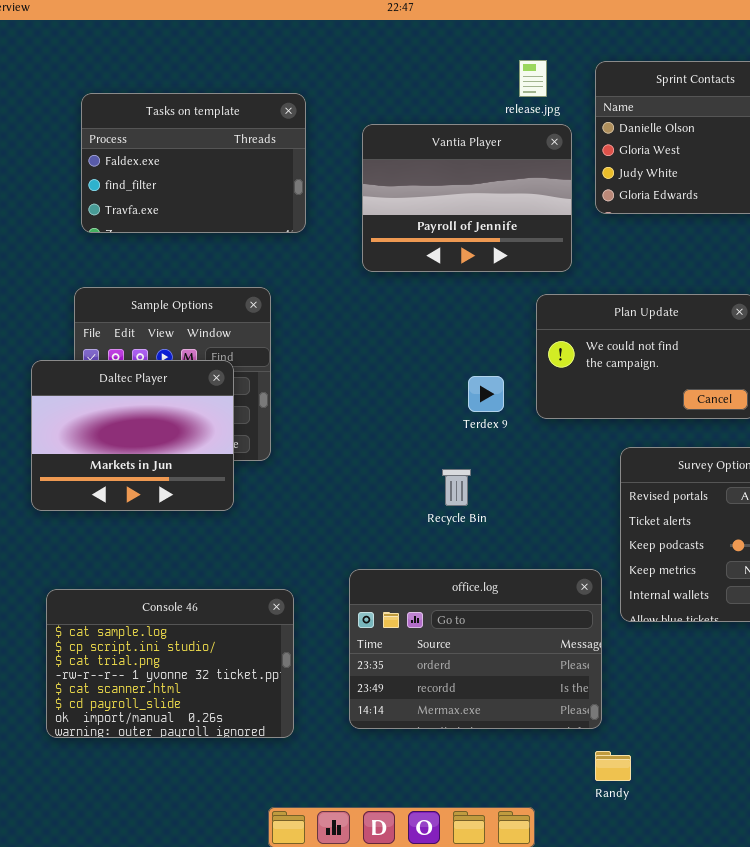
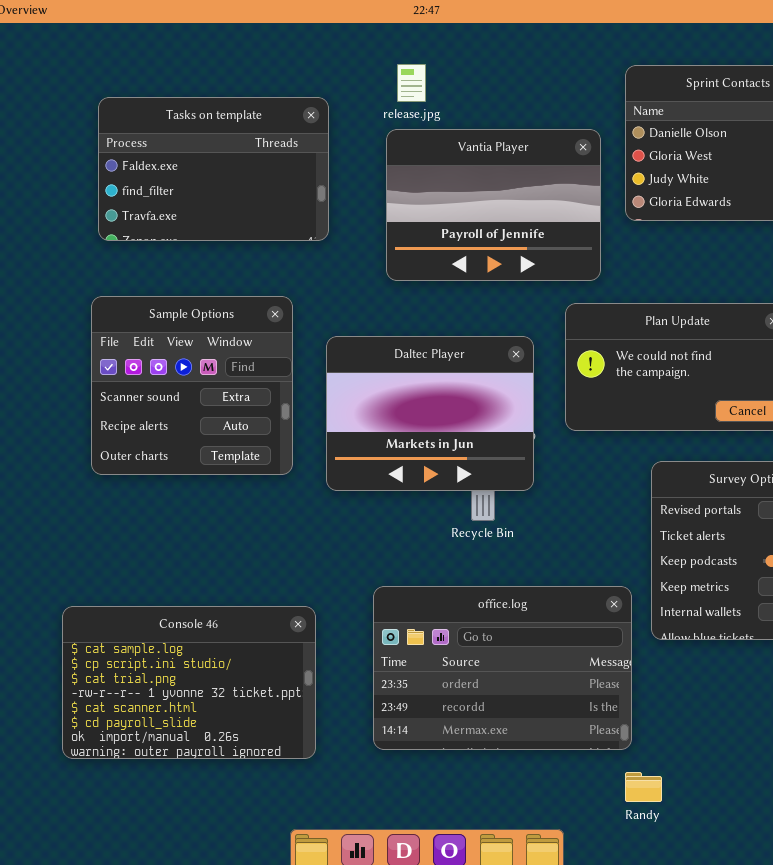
release.jpg: [519,60,547,97] -> [397,64,426,102], moved
Daltec Player: [31,360,234,511] -> [326,336,534,491], moved

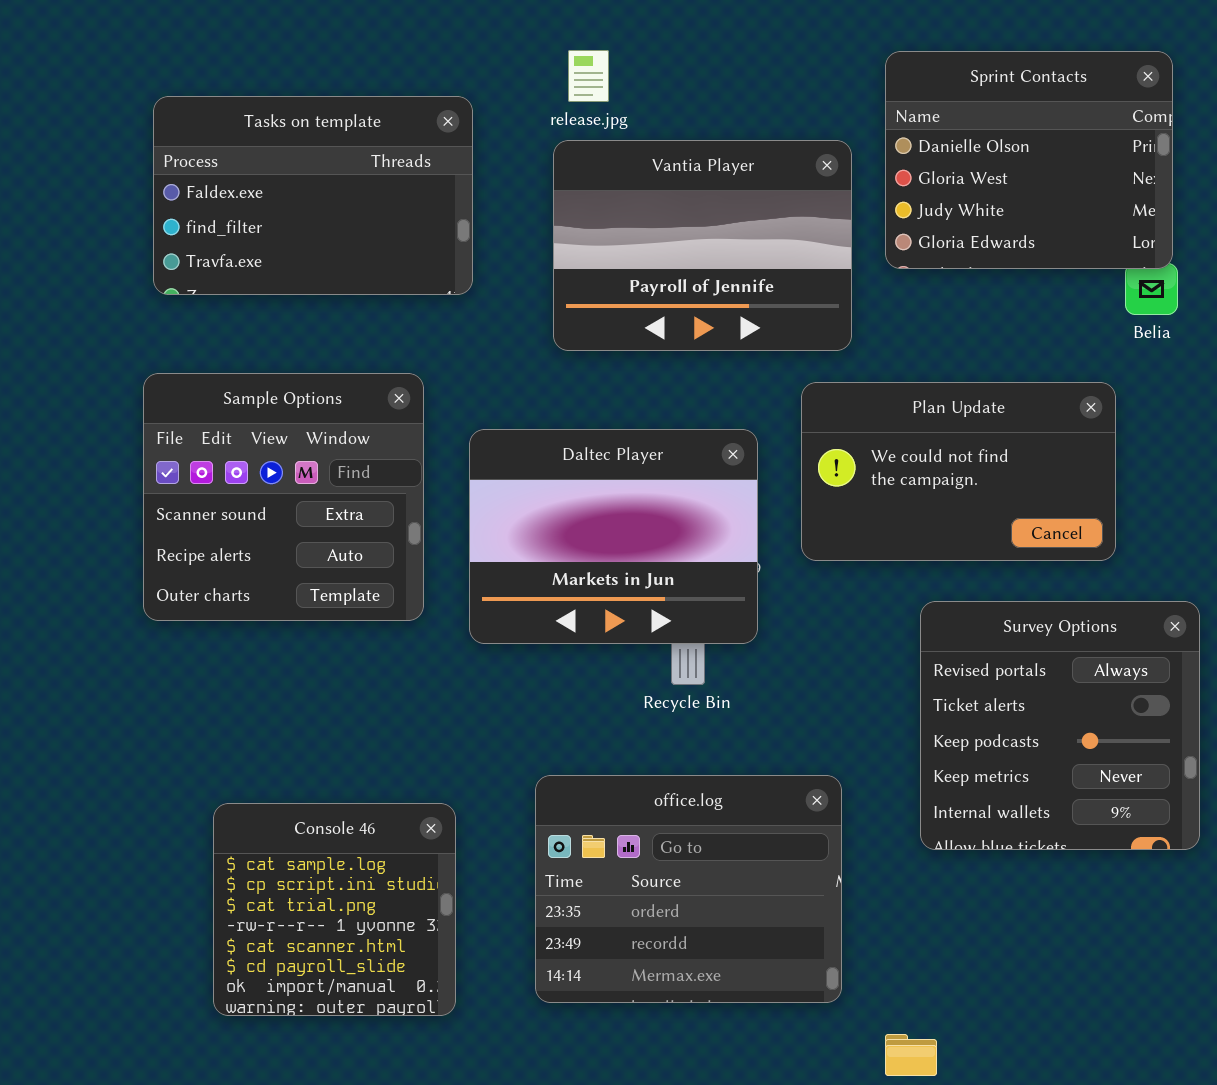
office.log: [373,586,632,750] -> [535,775,842,1003], resized
Console 46: [62,606,316,759] -> [213,803,456,1016], resized

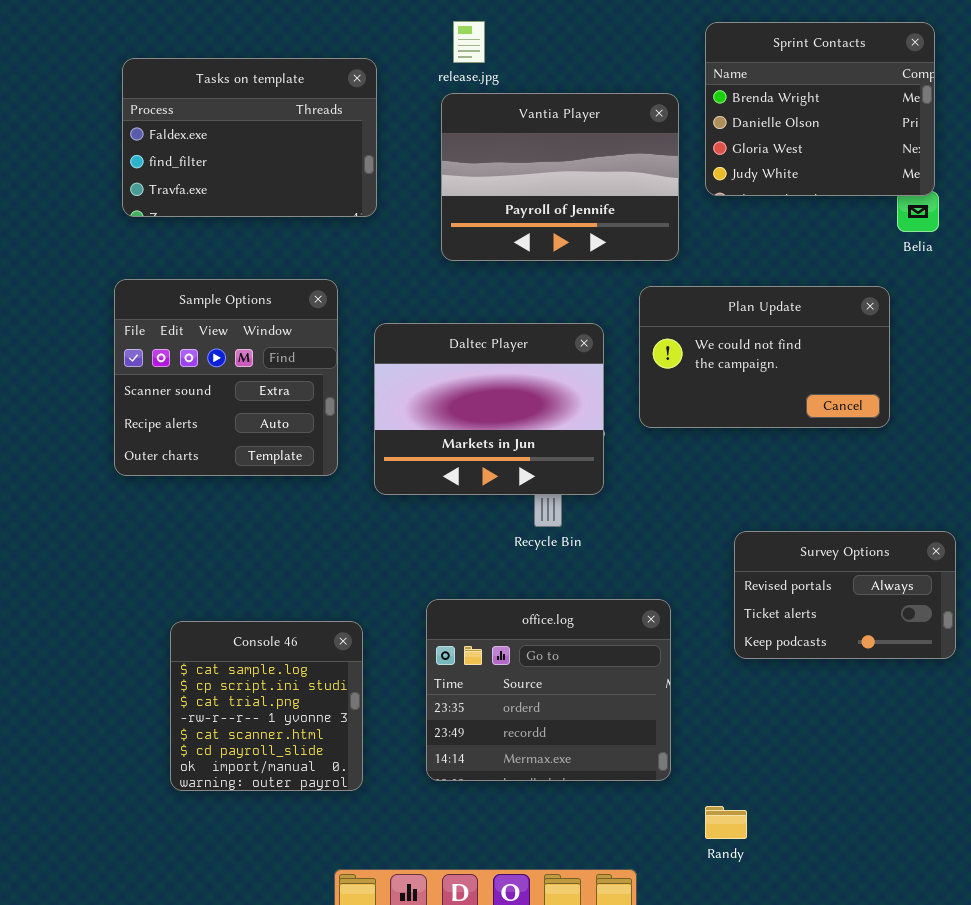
Sprint Contacts: [885,51,1173,269] -> [705,22,935,196], scrolled up 1 row
Survey Options: [920,601,1200,850] -> [734,531,956,659], resized

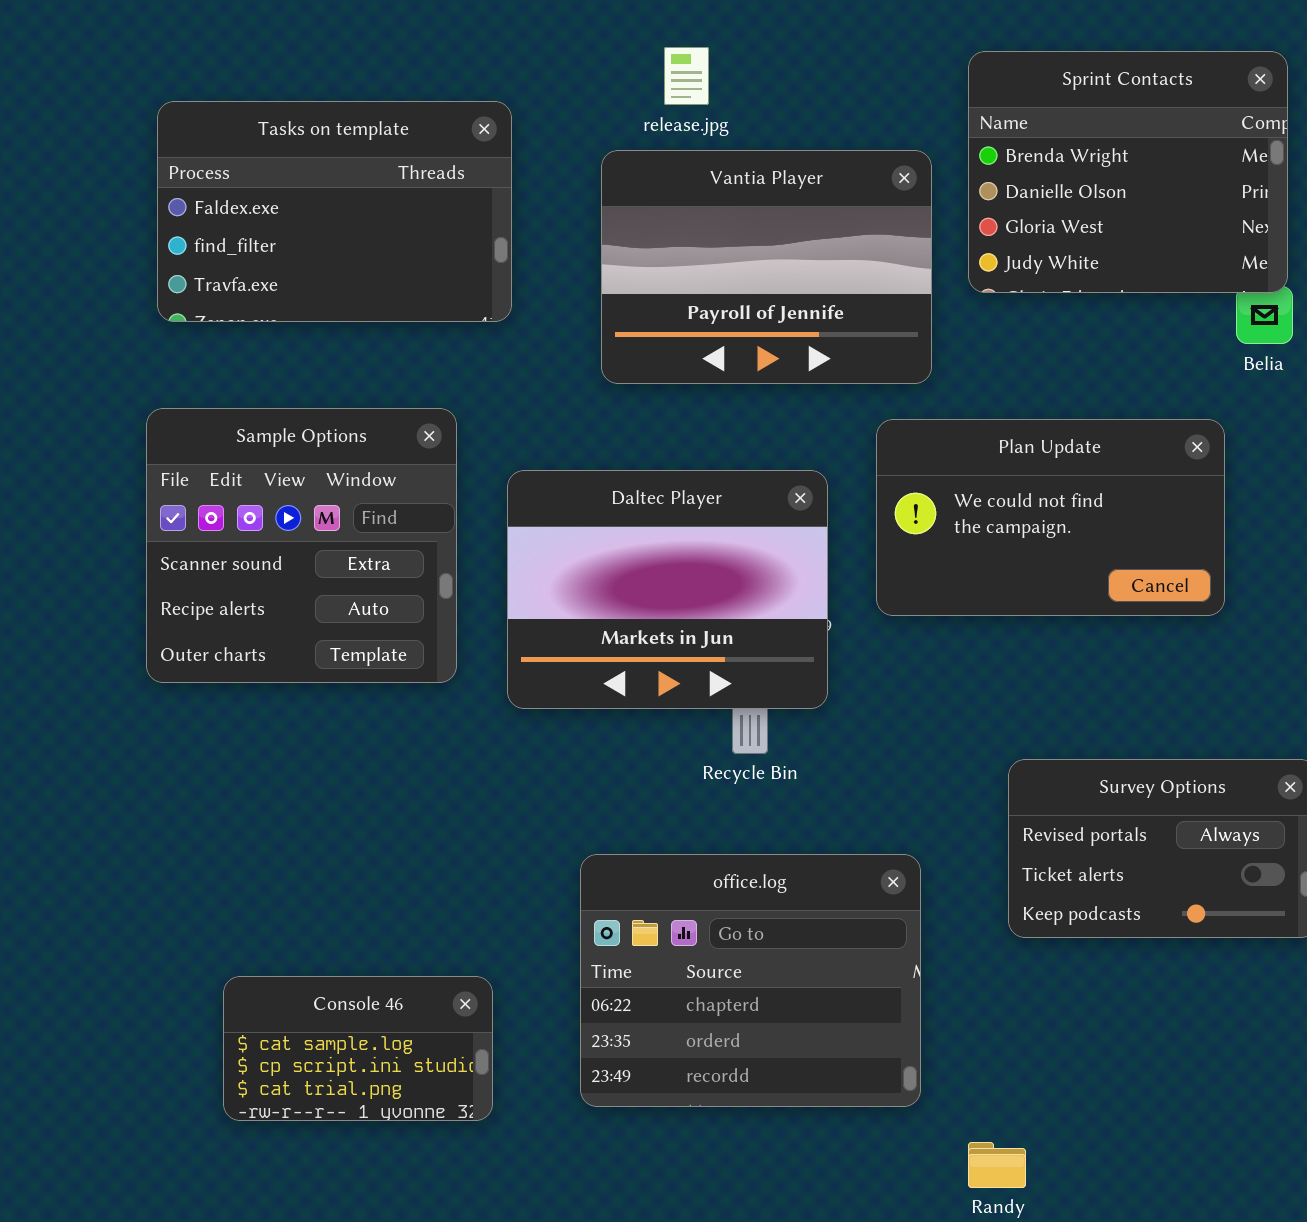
release.jpg: [453,21,485,63] -> [664,47,709,105], moved
office.log: [426,599,671,781] -> [580,854,921,1107], scrolled up 1 row
Console 46: [170,621,363,791] -> [223,976,493,1121], resized

